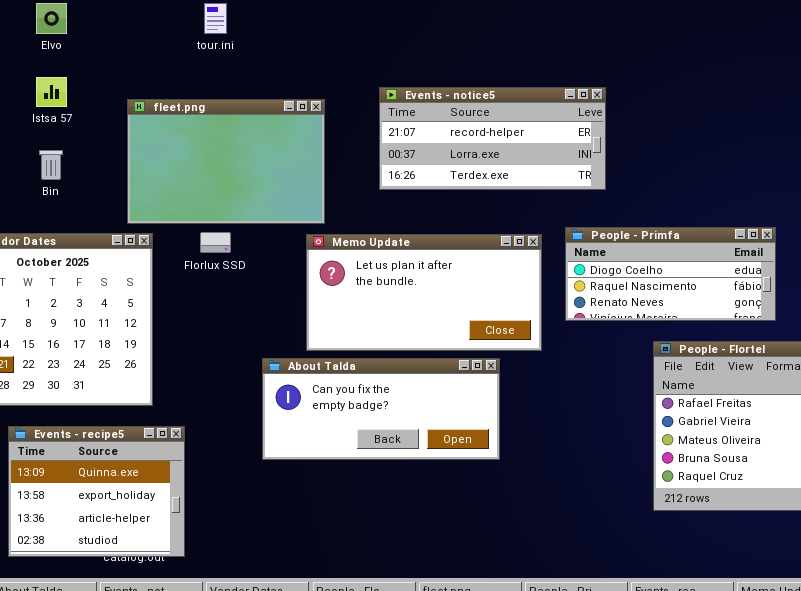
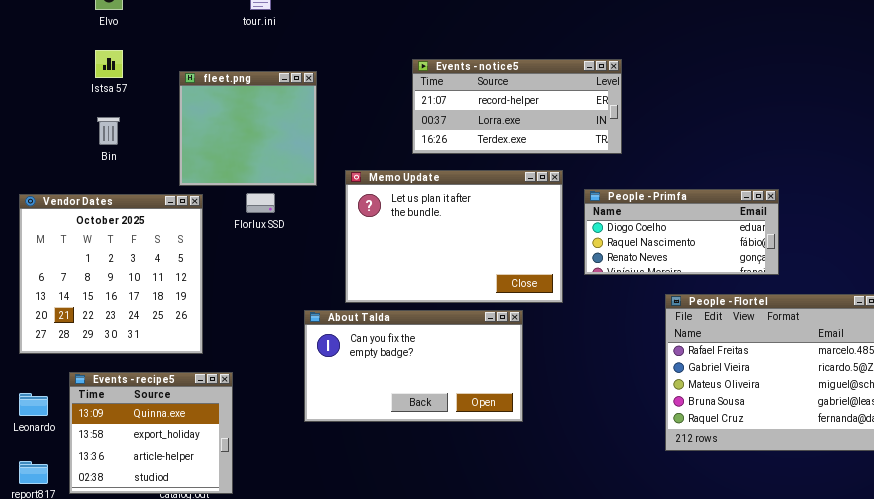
fleet.png: [127,99,325,224] -> [179,71,317,186], resized
Memo Update: [306,234,542,351] -> [345,170,563,303], resized
About Talda: [262,358,500,460] -> [304,310,523,422], resized

